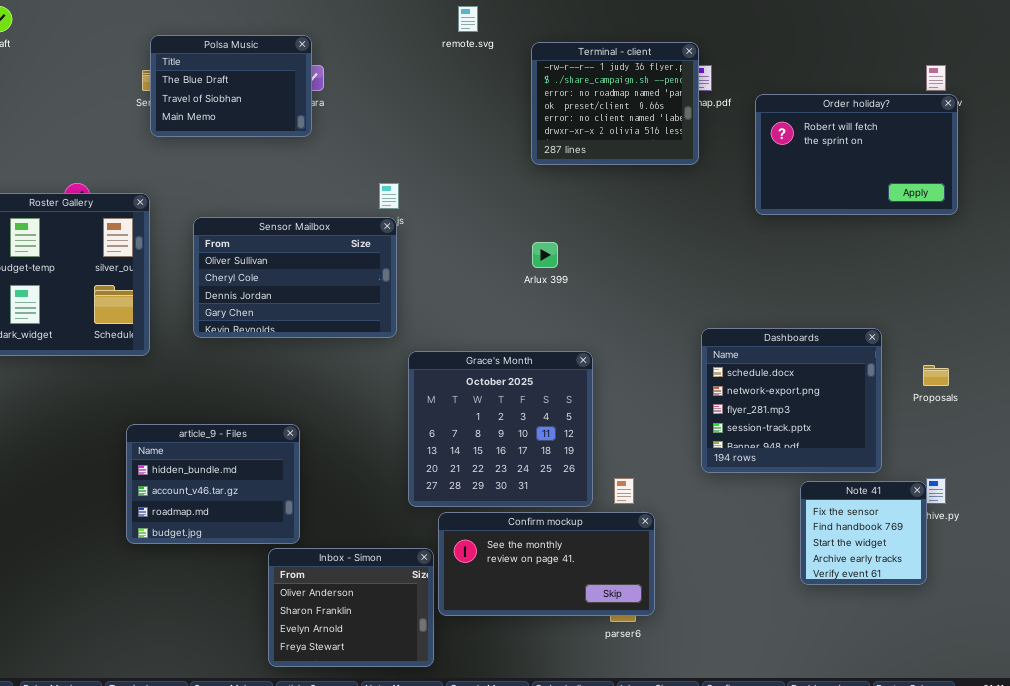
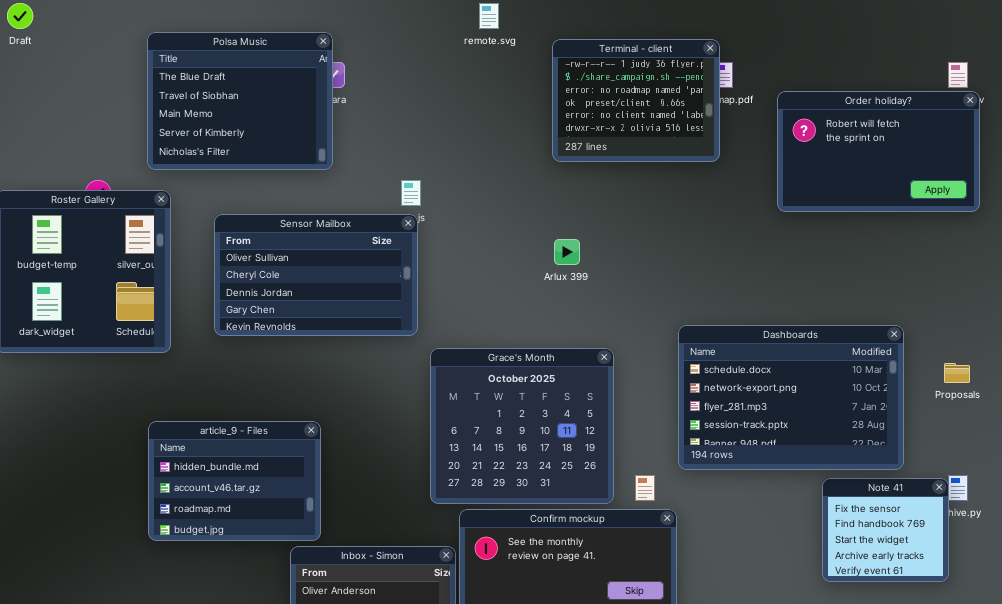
Polsa Music: [150,35,312,137] -> [147,32,333,170], resized
Dashboards: [701,328,882,473] -> [678,325,904,470], resized

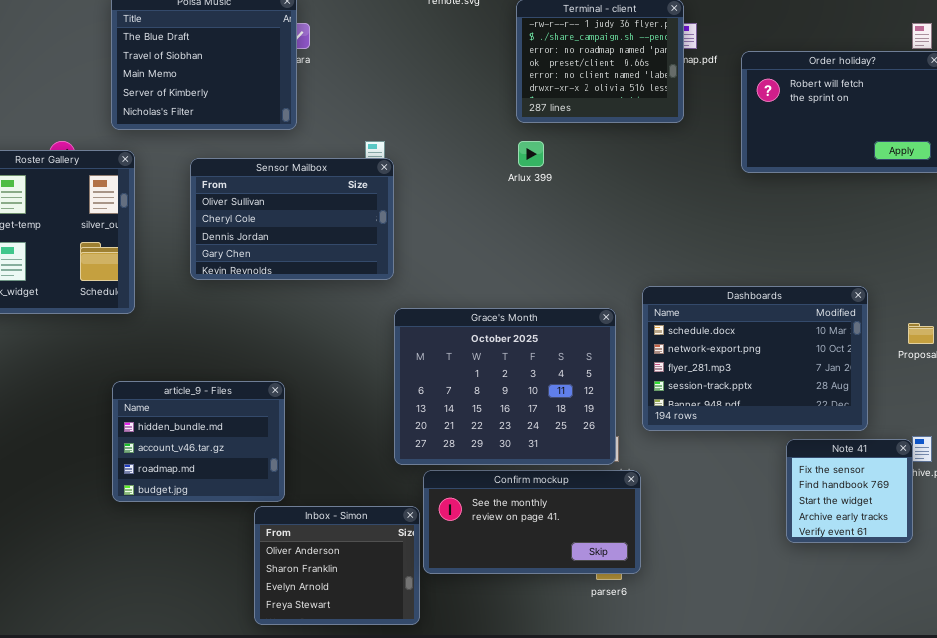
Sensor Mailbox: [214,214,418,336] -> [190,158,394,280], moved
Arlux 399: [554,239,580,265] -> [518,141,544,167], moved
Grace's Month: [430,348,614,504] -> [394,308,616,465], resized

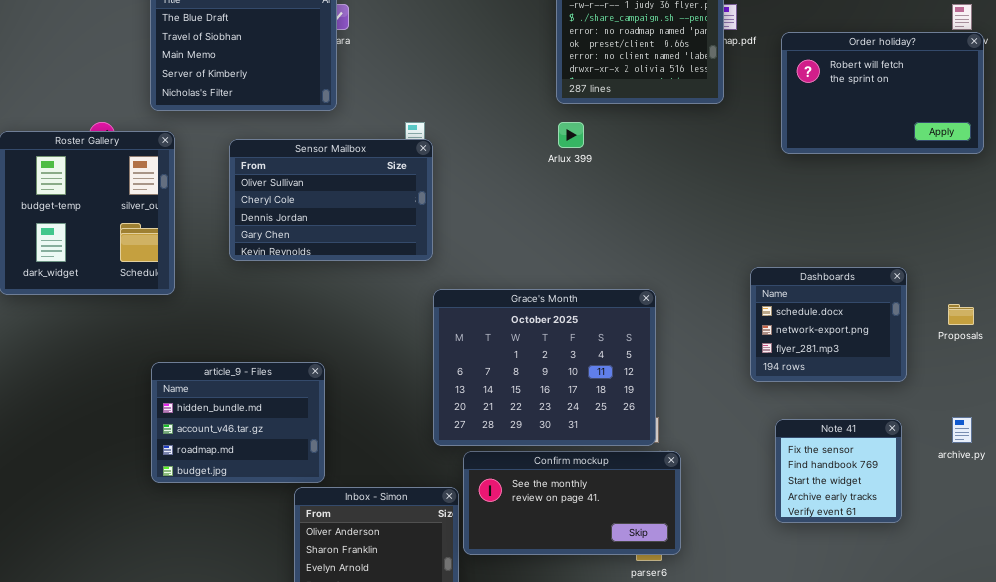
Dashboards: [642,286,868,431] -> [750,267,907,382], resized
Note 41: [786,439,913,543] -> [775,419,902,523], moved

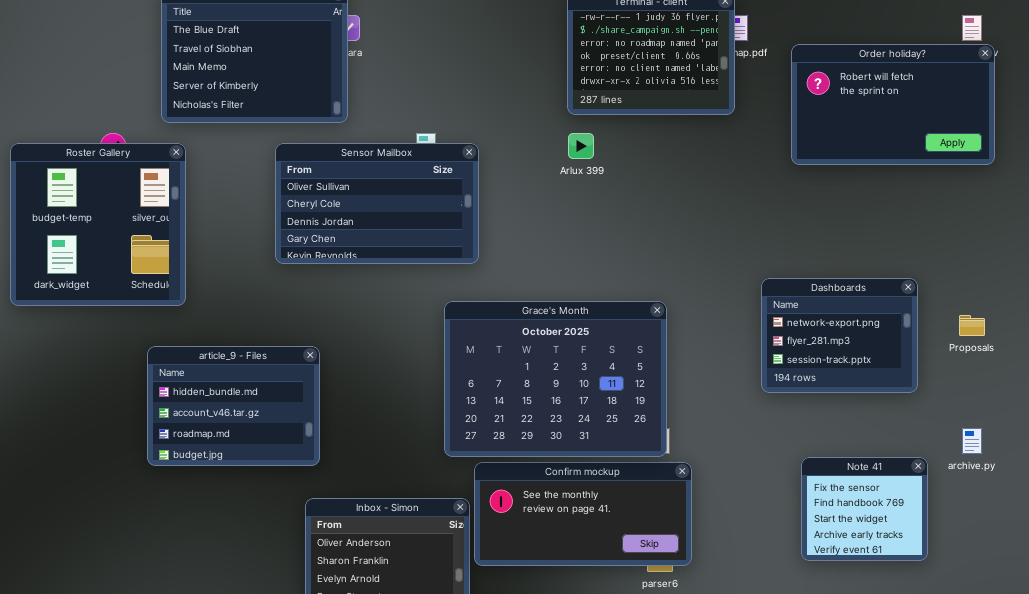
Sensor Mailbox: [229,139,433,261] -> [275,143,479,264], moved
Dashboards: [750,267,907,382] -> [761,278,918,393], scrolled down 1 row
article_9 - Files: [151,362,325,483] -> [147,346,320,466], moved
Note 41: [775,419,902,523] -> [801,457,928,561], moved

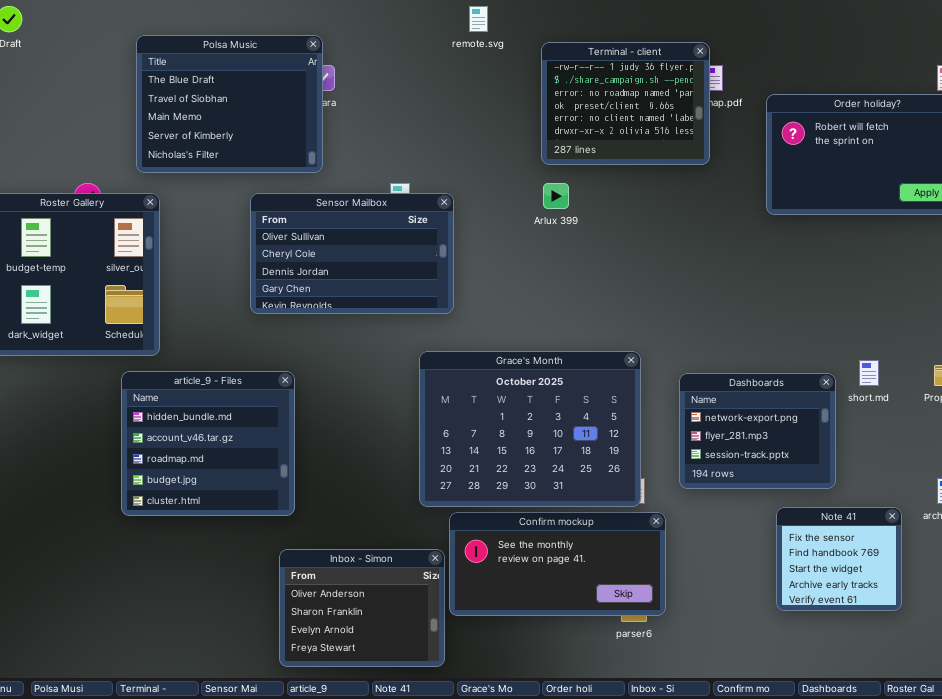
Dashboards: [761,278,918,393] -> [679,373,836,489], moved
article_9 - Files: [147,346,320,466] -> [121,371,295,516], resized

